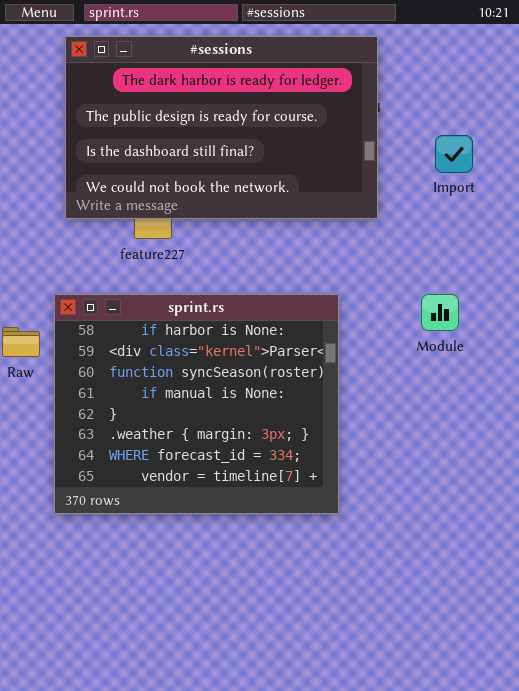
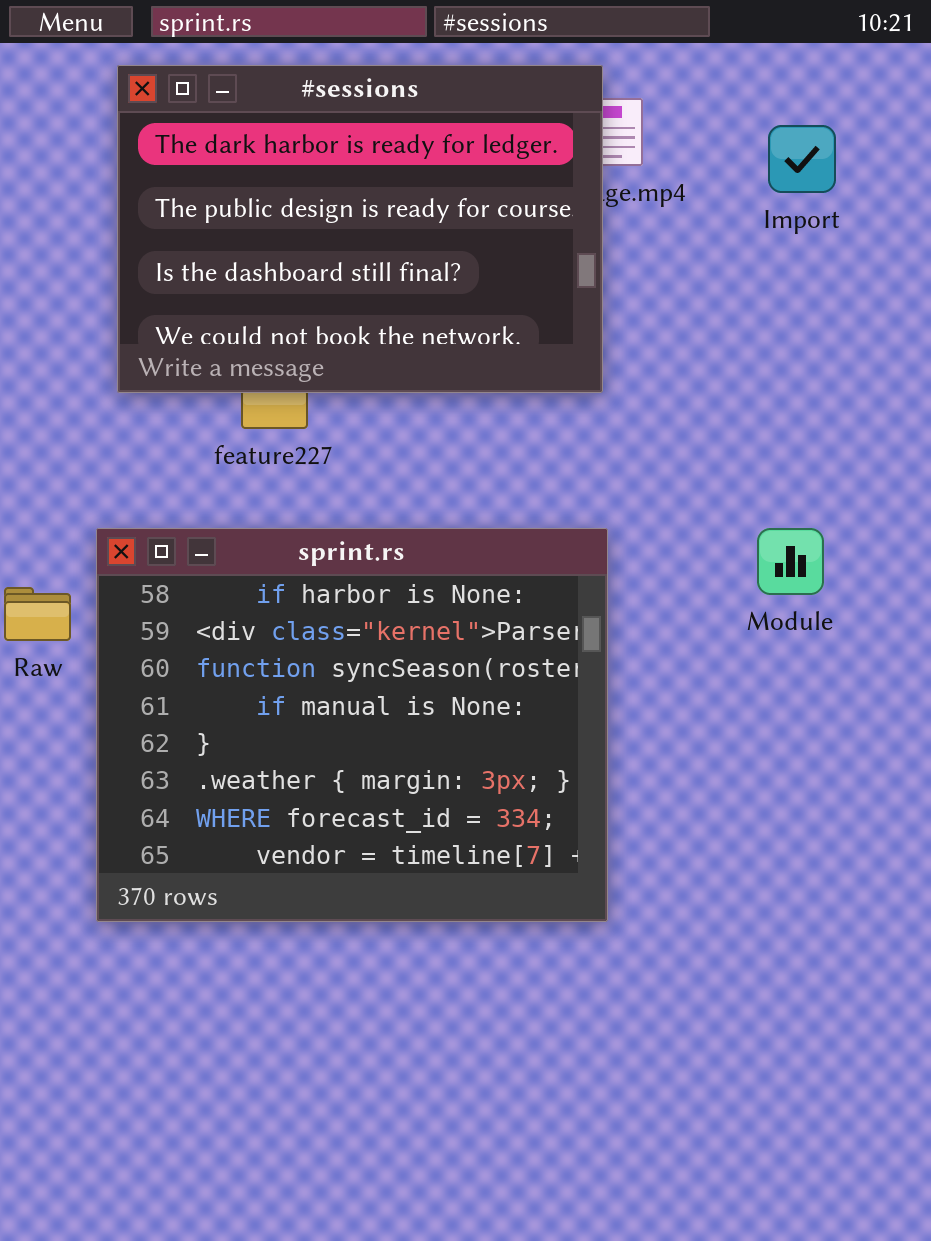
#sessions: [65,36,378,219] -> [117,65,603,393], resized
Import: [435,135,473,173] -> [768,125,836,193], moved

